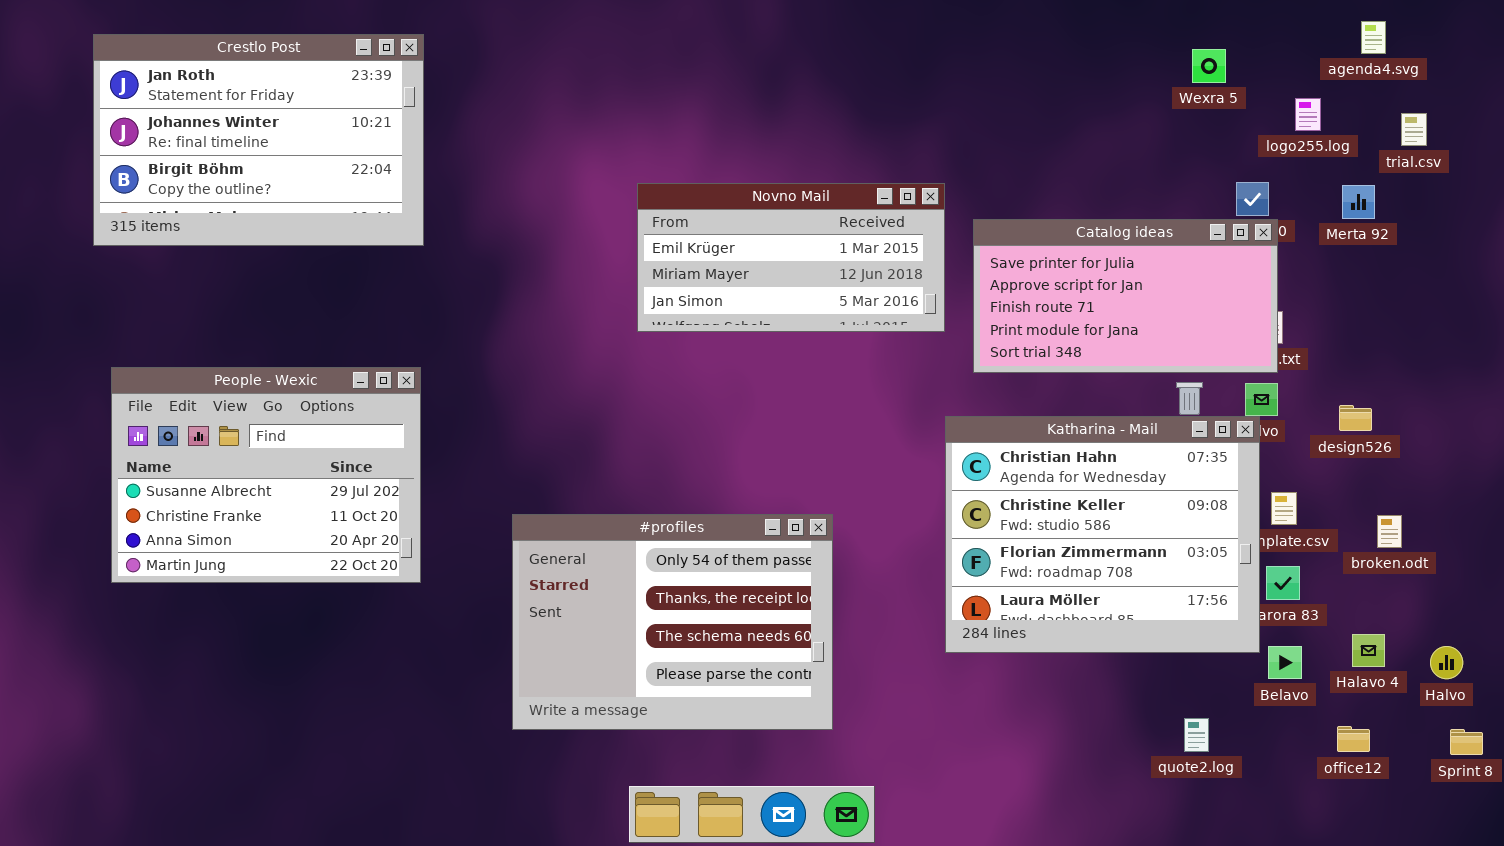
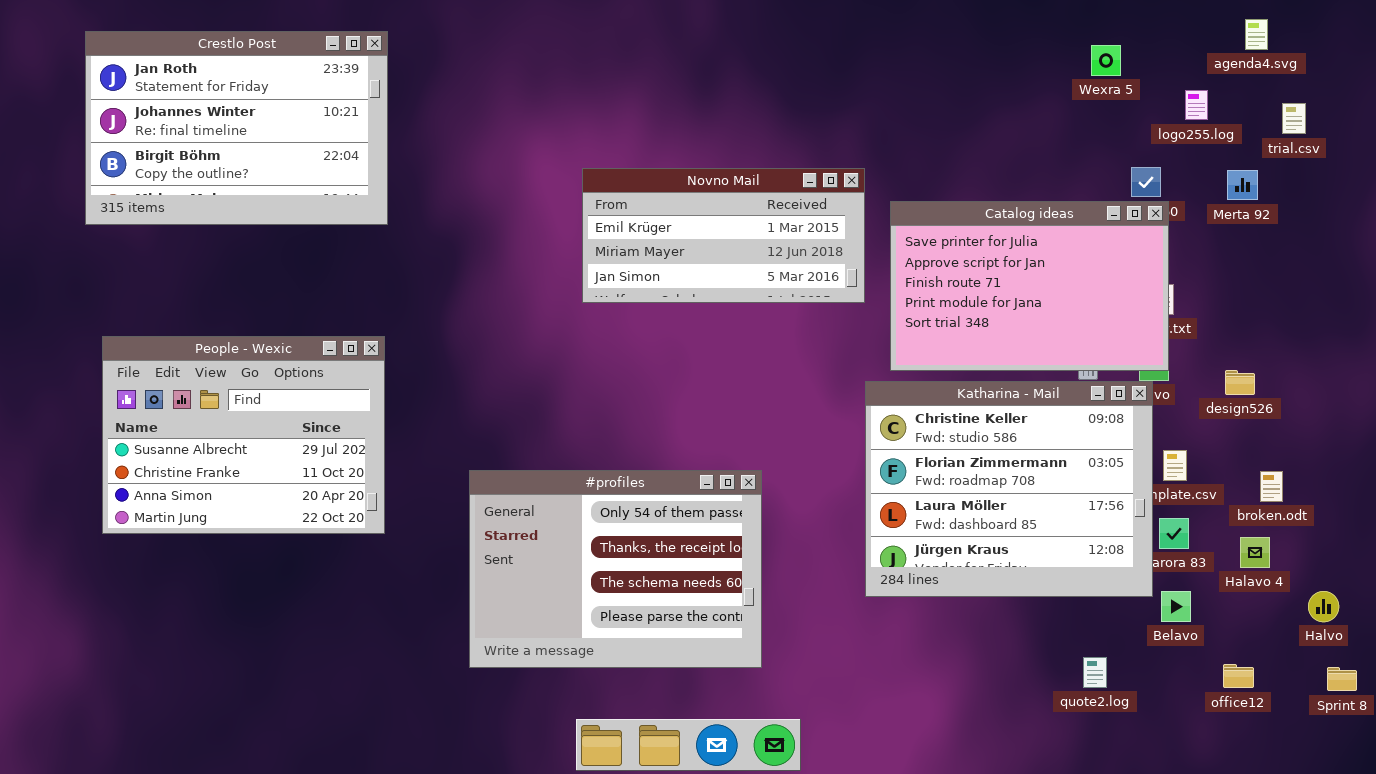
Catalog ideas: [973,219,1278,373] -> [890,201,1169,371], resized
Katharina - Mail: [945,416,1260,653] -> [865,381,1153,597], scrolled down 1 row
Halavo 4: [1352,634,1385,667] -> [1240,537,1270,568], moved

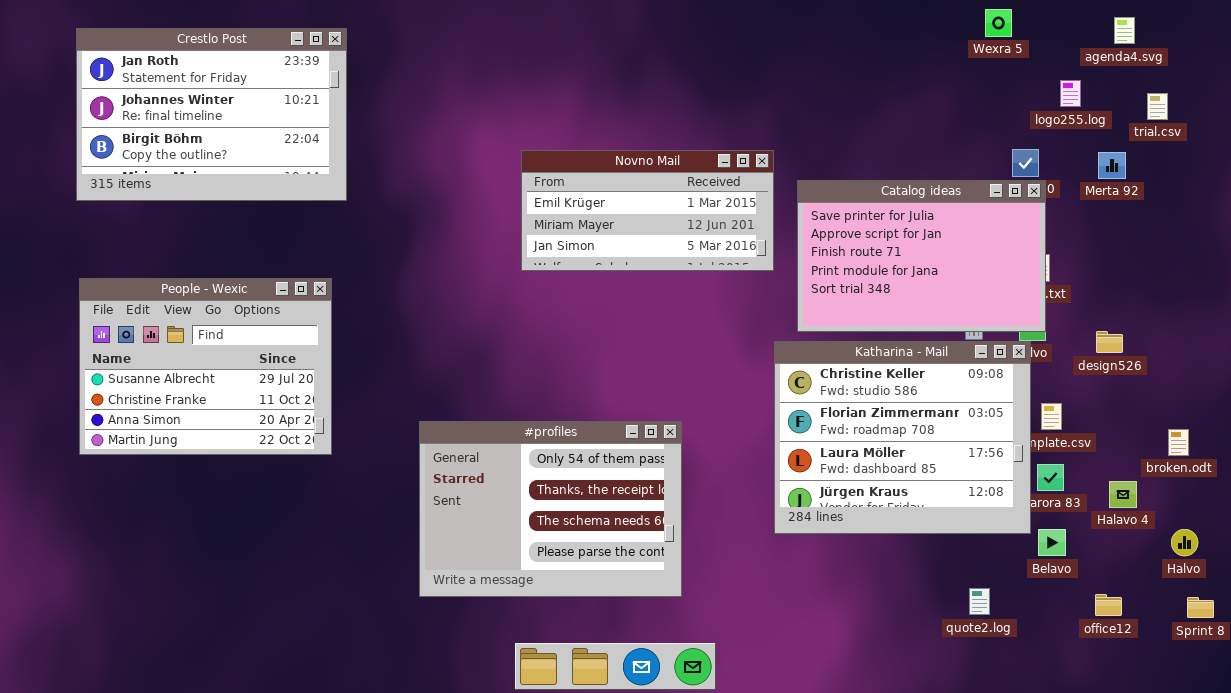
Wexra 5: [1091,45,1121,76] -> [985,9,1012,37], moved
People - Wexic: [102,336,385,534] -> [79,278,332,455], moved
broken.odt: [1260,471,1283,502] -> [1168,429,1189,456], moved

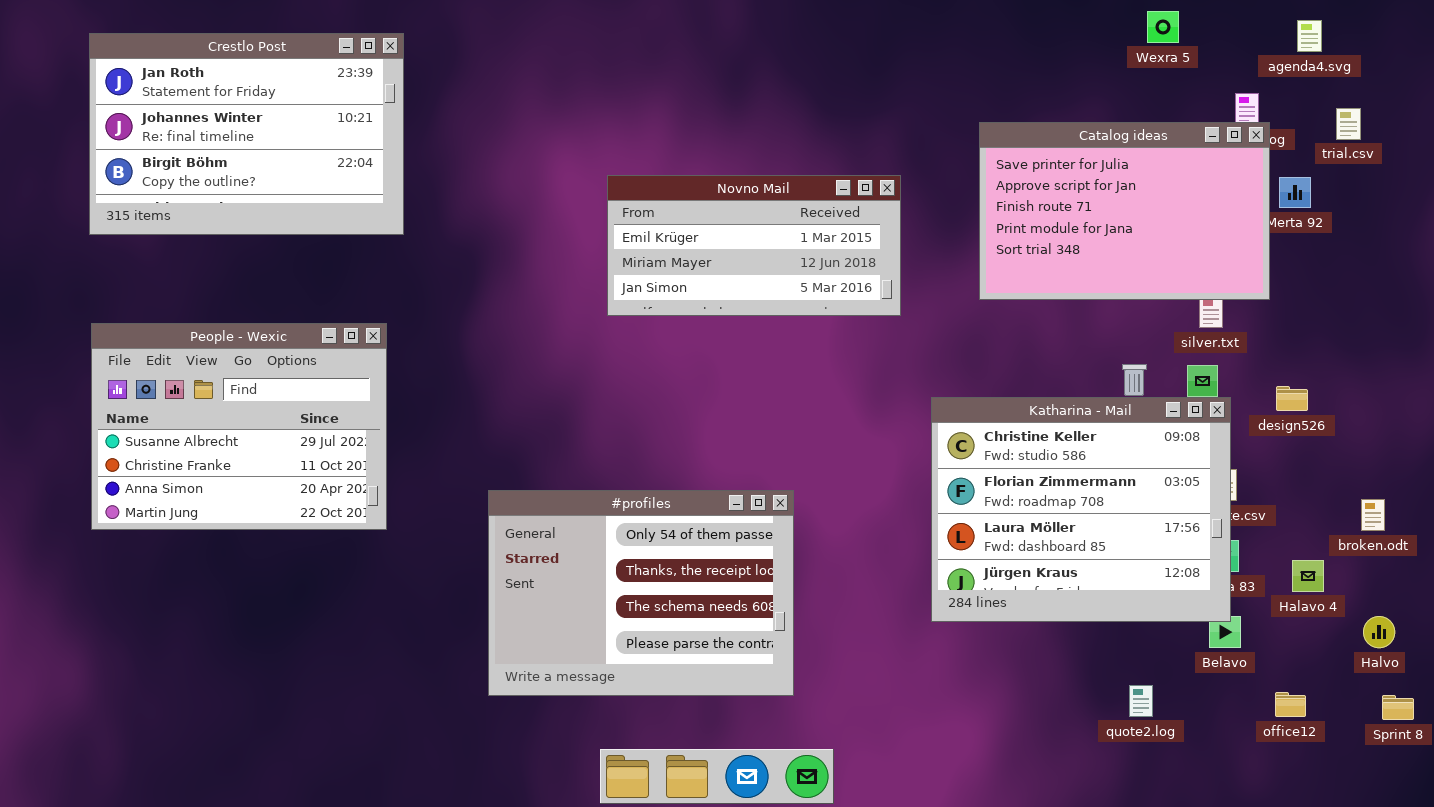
Catalog ideas: [797,180,1046,332] -> [979,122,1270,300], moved
Katharina - Mail: [774,341,1031,534] -> [931,397,1231,622], moved

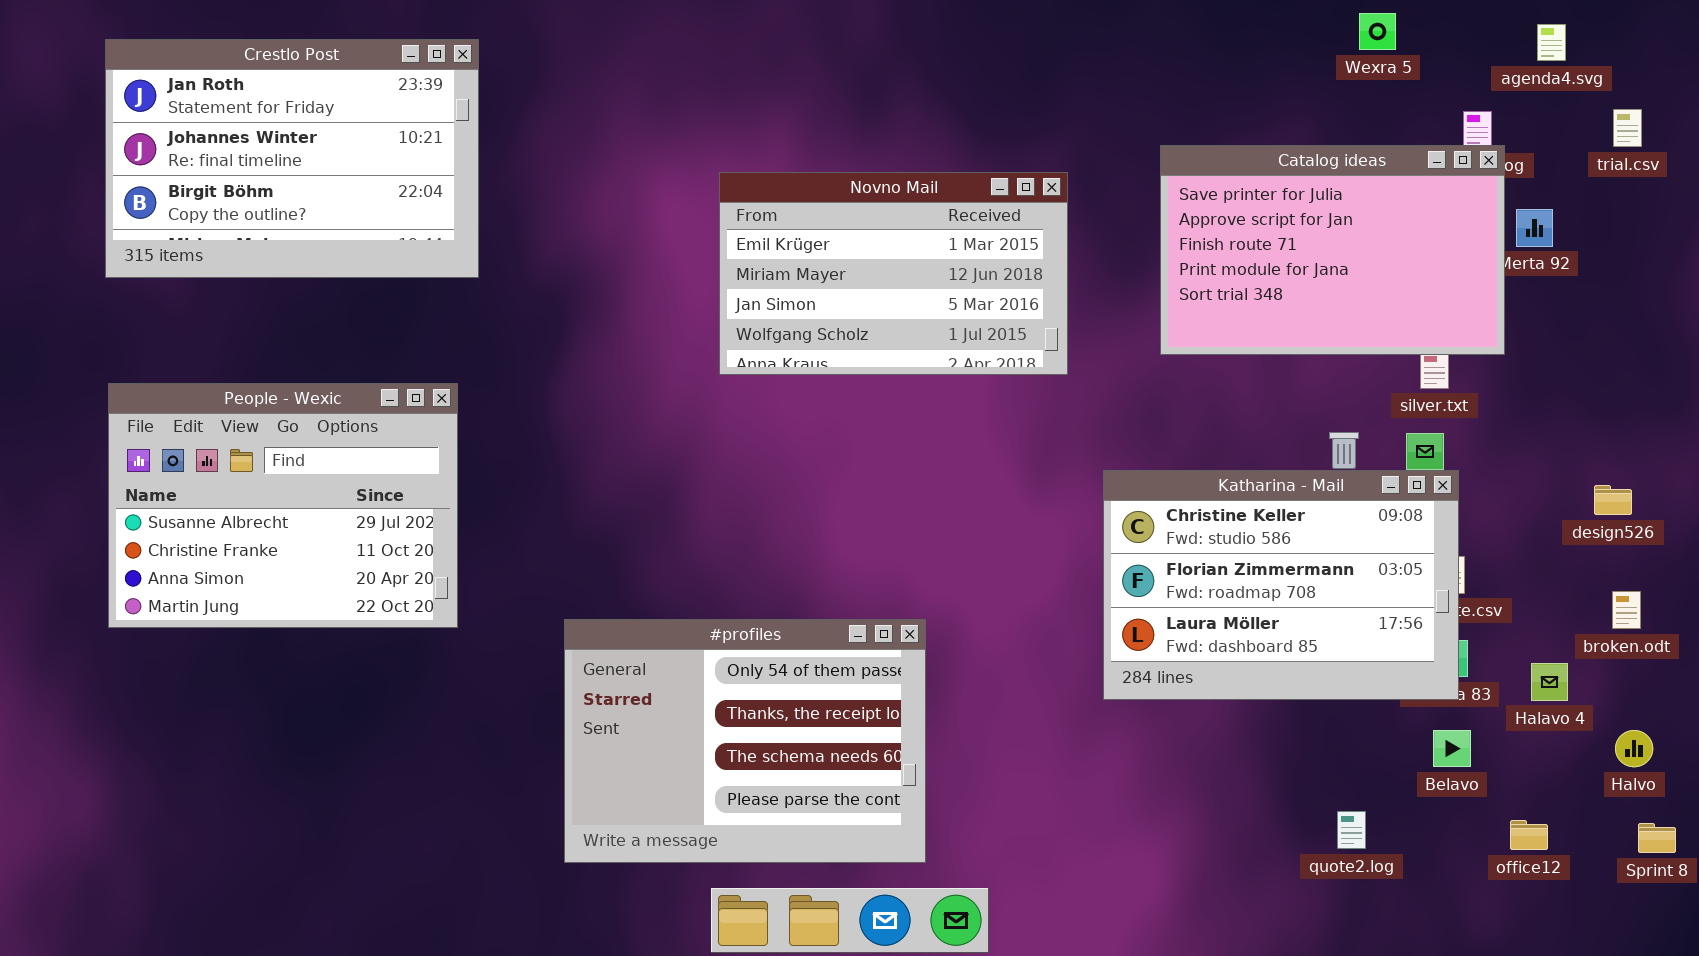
trial.csv: [1336,108,1361,140] -> [1613,109,1642,147], moved
Novno Mail: [607,175,901,316] -> [719,172,1068,375], resized
design526: [1276,386,1308,411] -> [1594,485,1632,515], moved
Katharina - Mail: [931,397,1231,622] -> [1103,470,1459,700], resized
#profiles: [488,490,794,696] -> [564,619,926,863], moved

